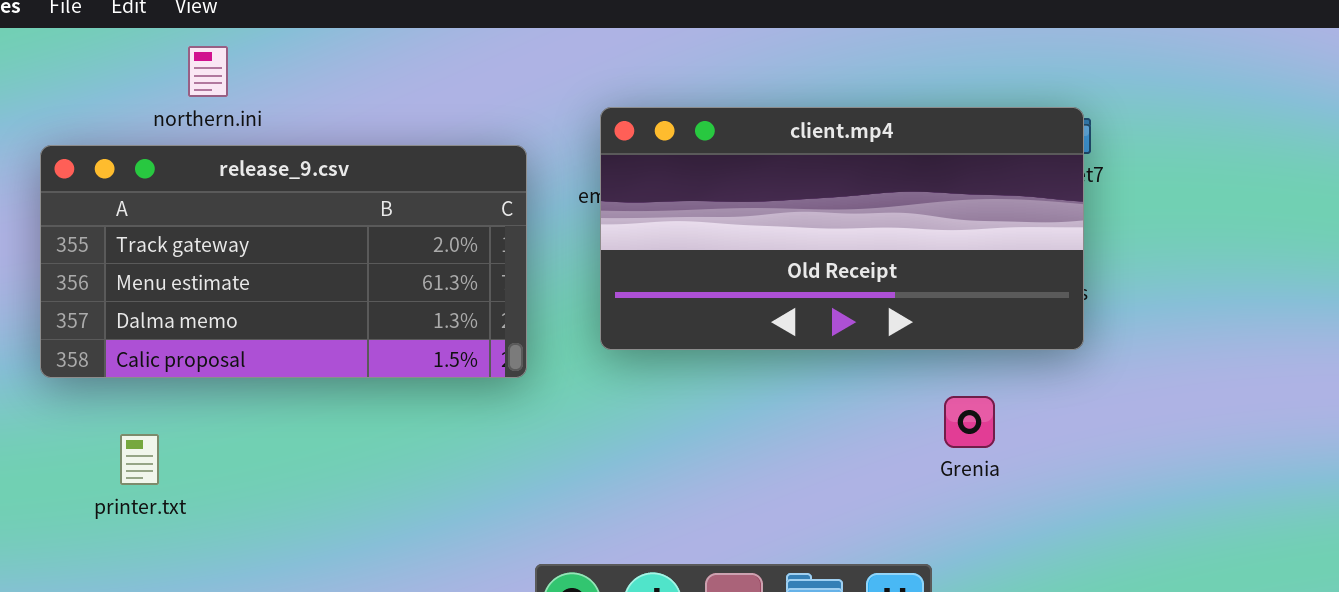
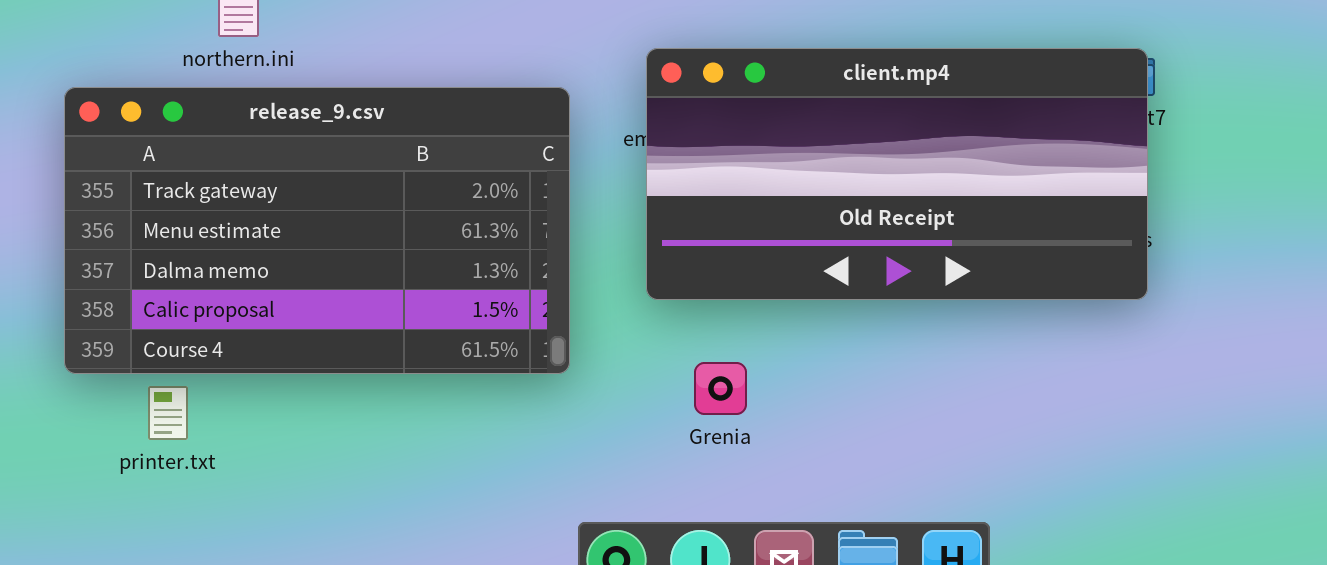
release_9.csv: [40,145,527,378] -> [64,87,570,374], resized
Grenia: [944,396,995,448] -> [694,362,747,415], moved

